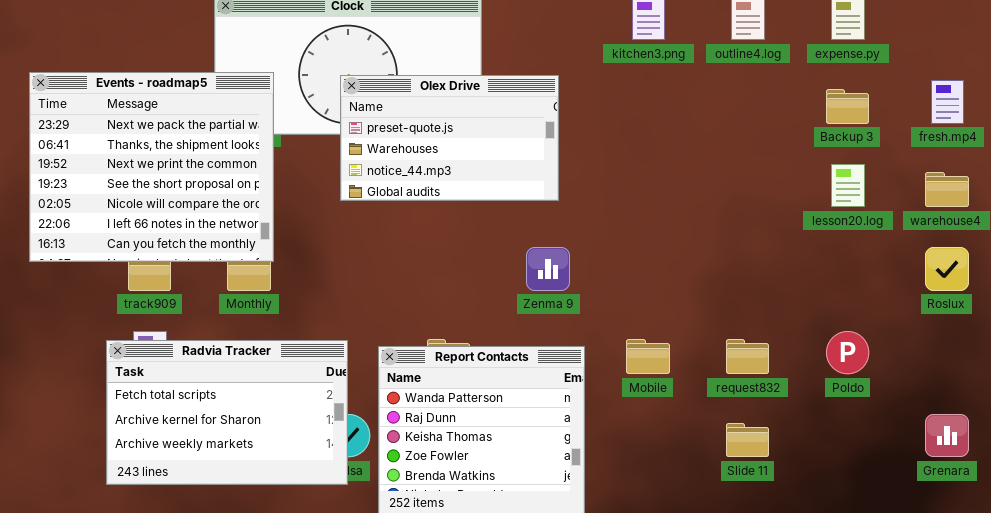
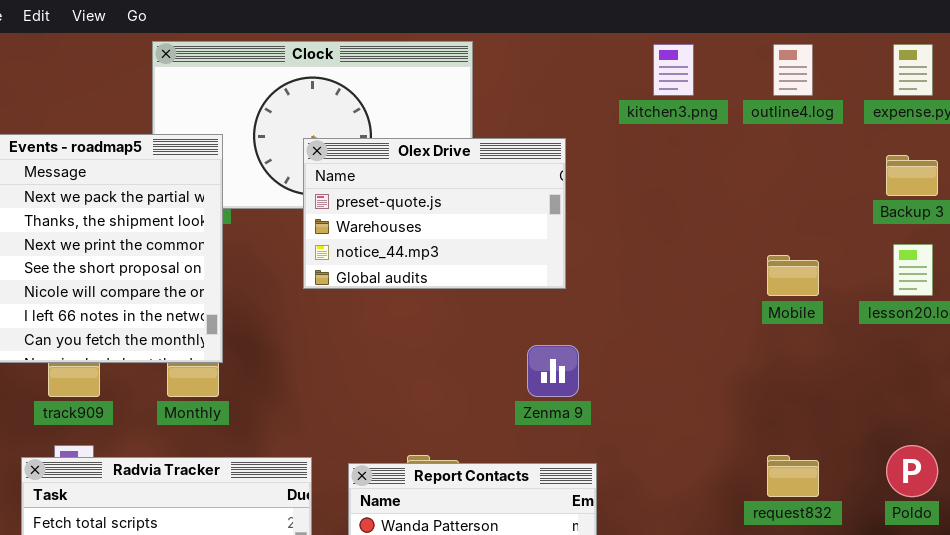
Mobile: [626,339,670,374] -> [767,255,819,296], moved

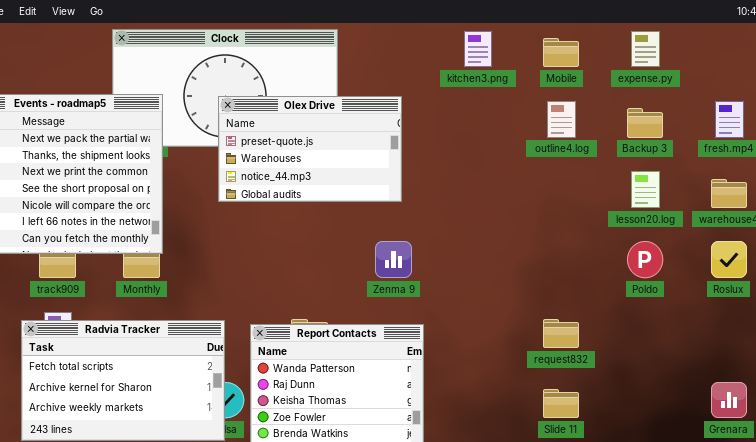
outline4.log: [773,44,813,96] -> [547,101,576,138], moved
Mobile: [767,255,819,296] -> [543,38,579,67], moved
Poldo: [886,445,938,497] -> [627,241,663,278], moved

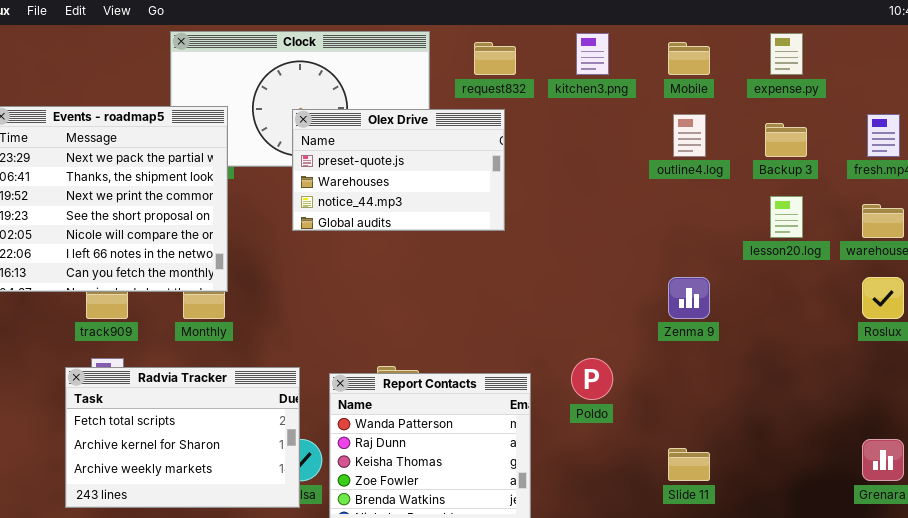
Zenma 9: [375,241,412,278] -> [668,277,710,319], moved
Poldo: [627,241,663,278] -> [571,358,613,400], moved
request832: [543,319,579,348] -> [474,42,516,75], moved

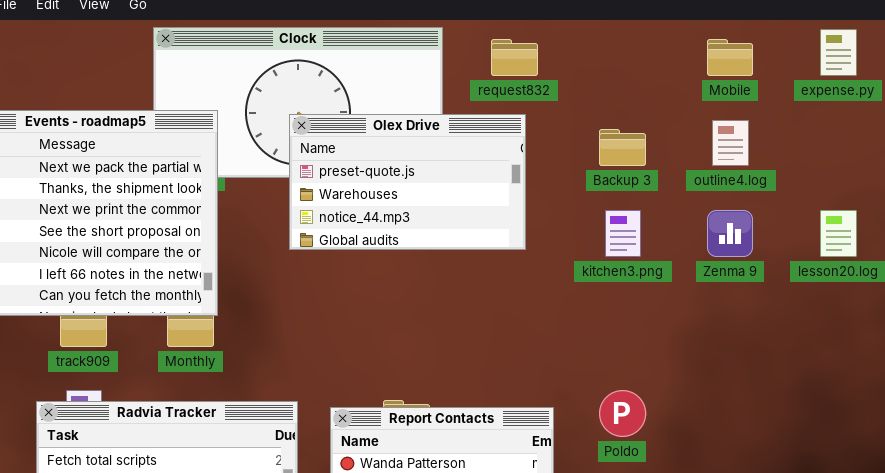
kitchen3.png: [576,33,609,75] -> [605,210,641,257], moved
Backup 3: [765,123,807,157] -> [599,129,646,166], moved
Zenma 9: [668,277,710,319] -> [707,210,753,257], moved

